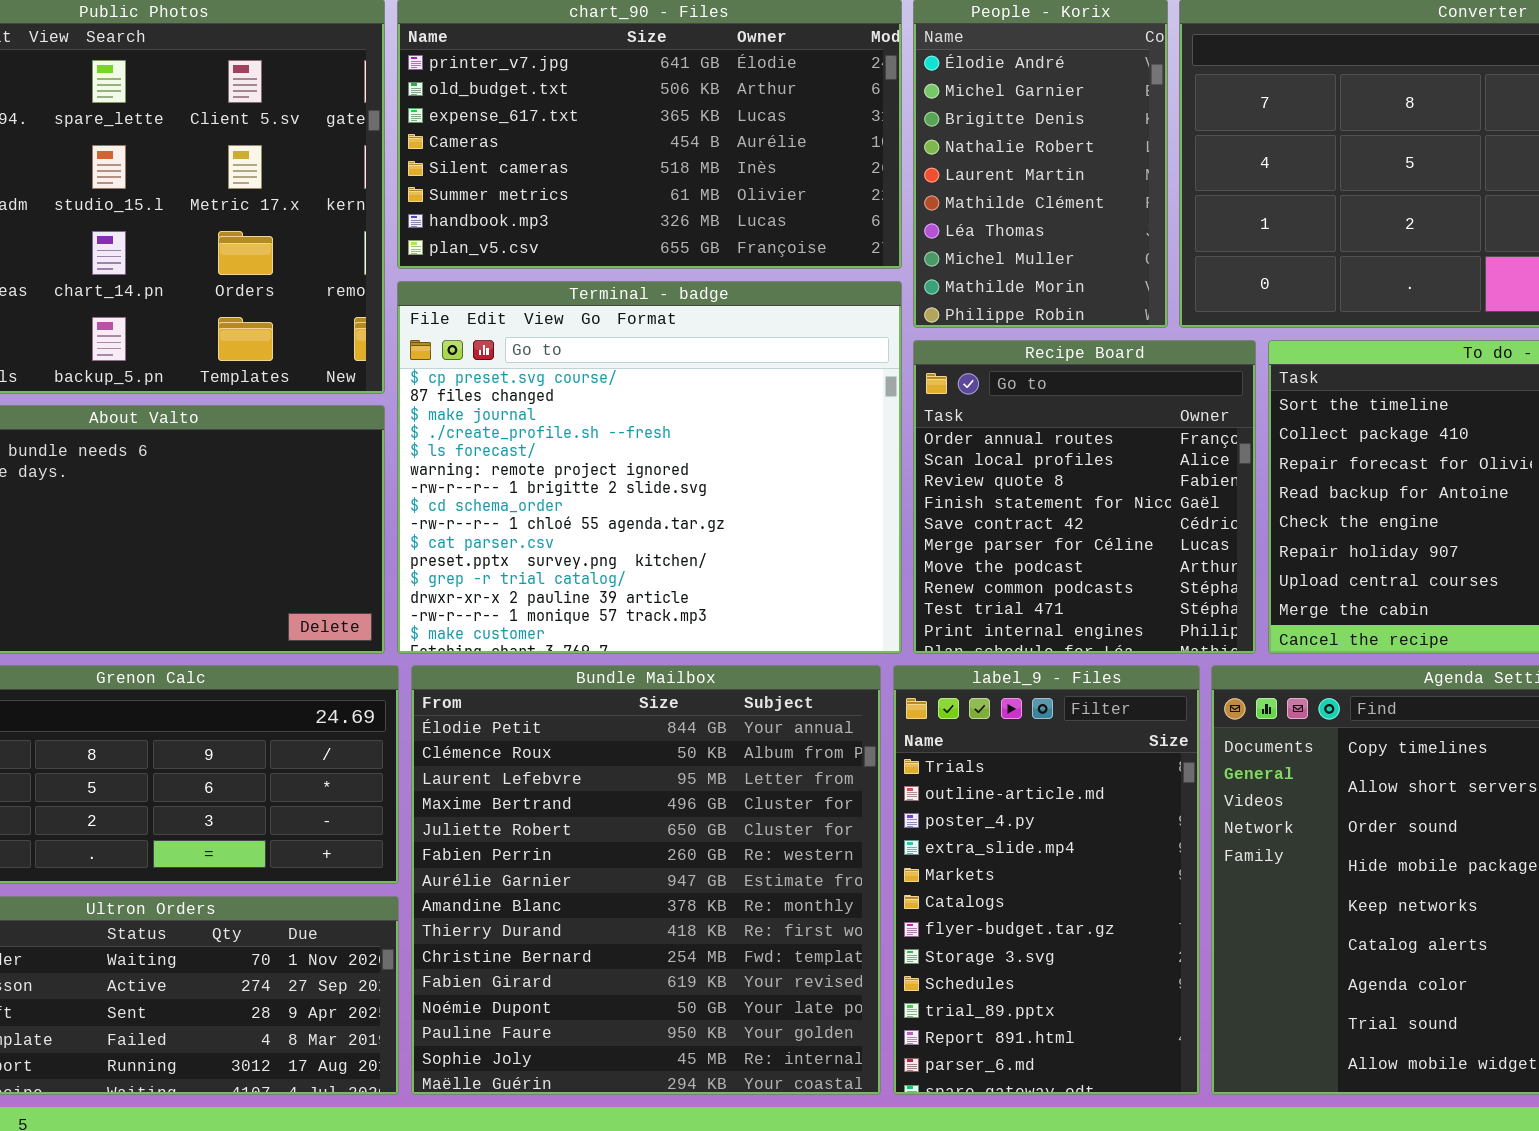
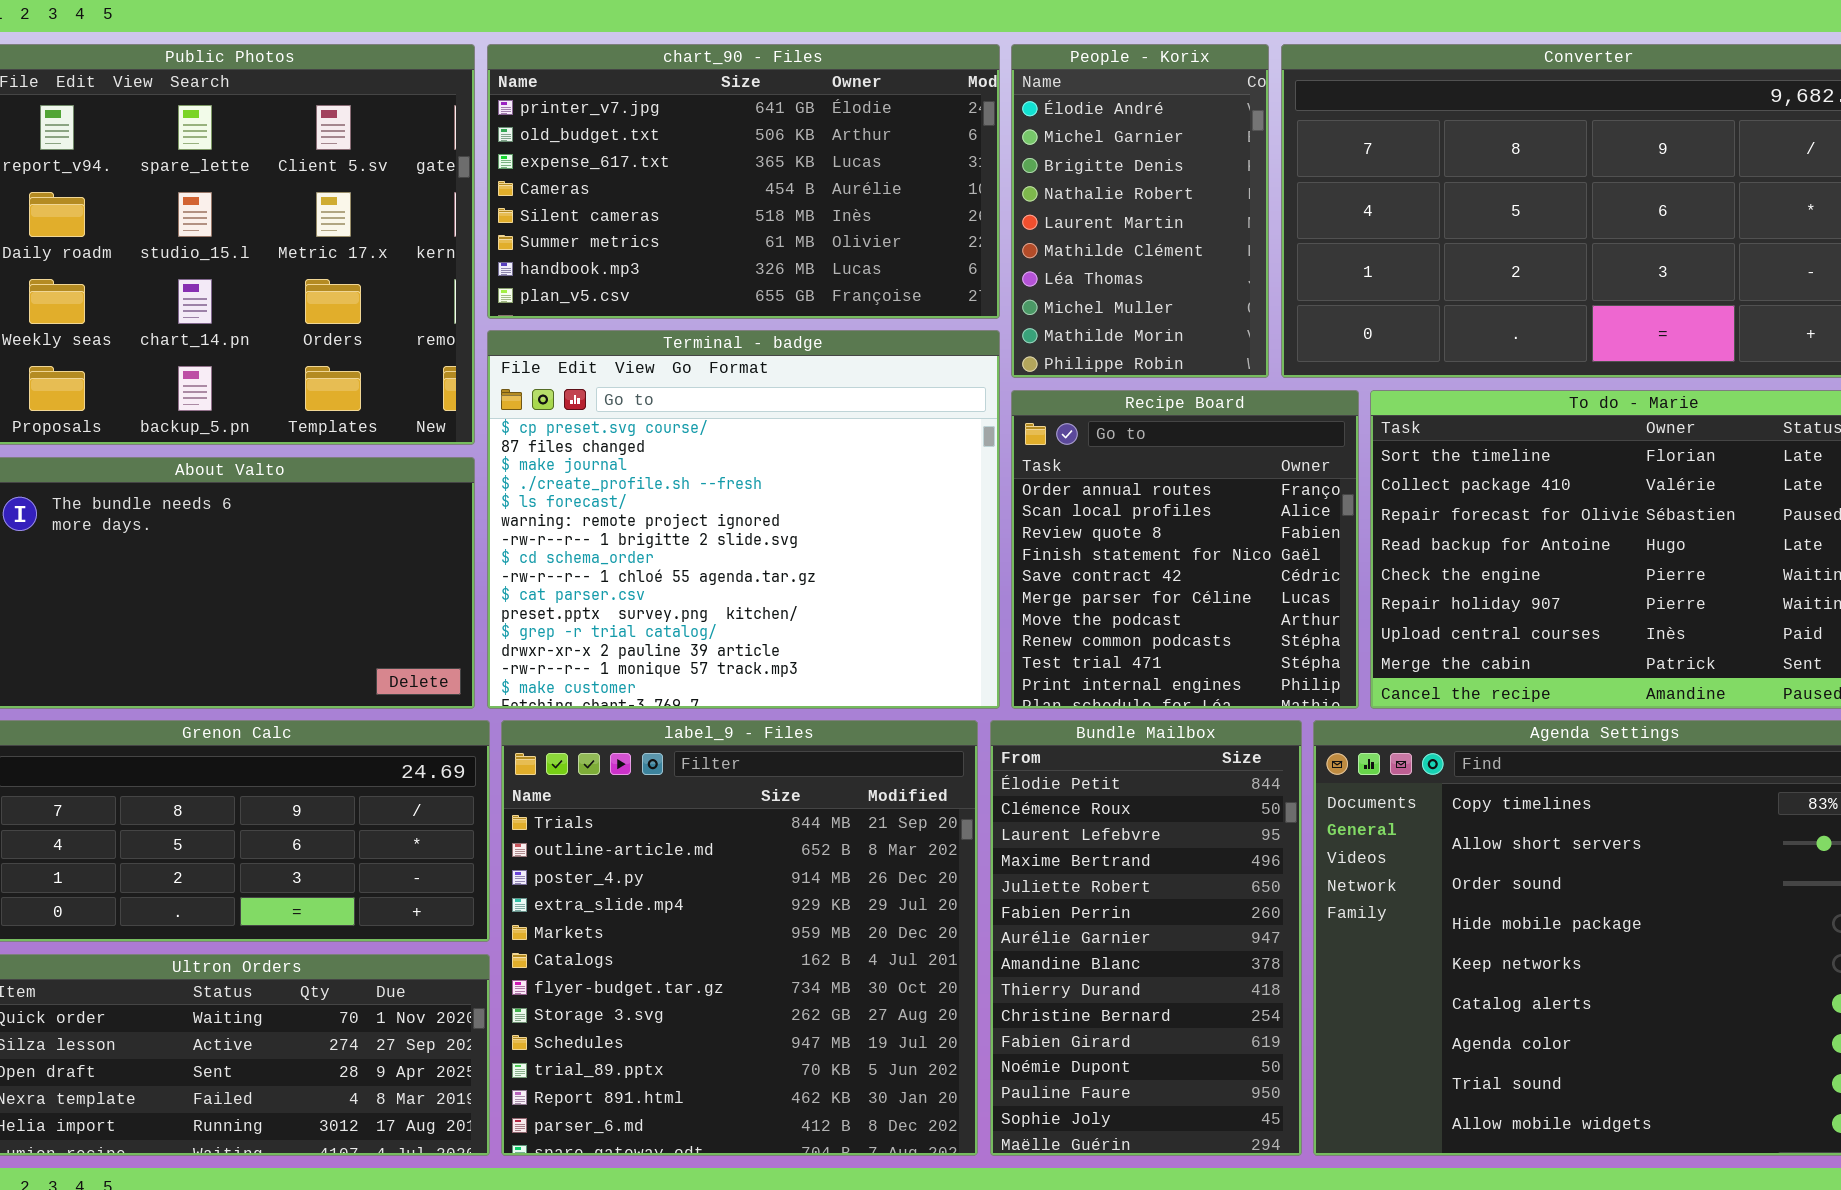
Bundle Mailbox: [411,665,881,1095] -> [990,720,1302,1156], moved, resized
label_9 - Files: [893,665,1200,1095] -> [501,720,978,1156], moved, resized

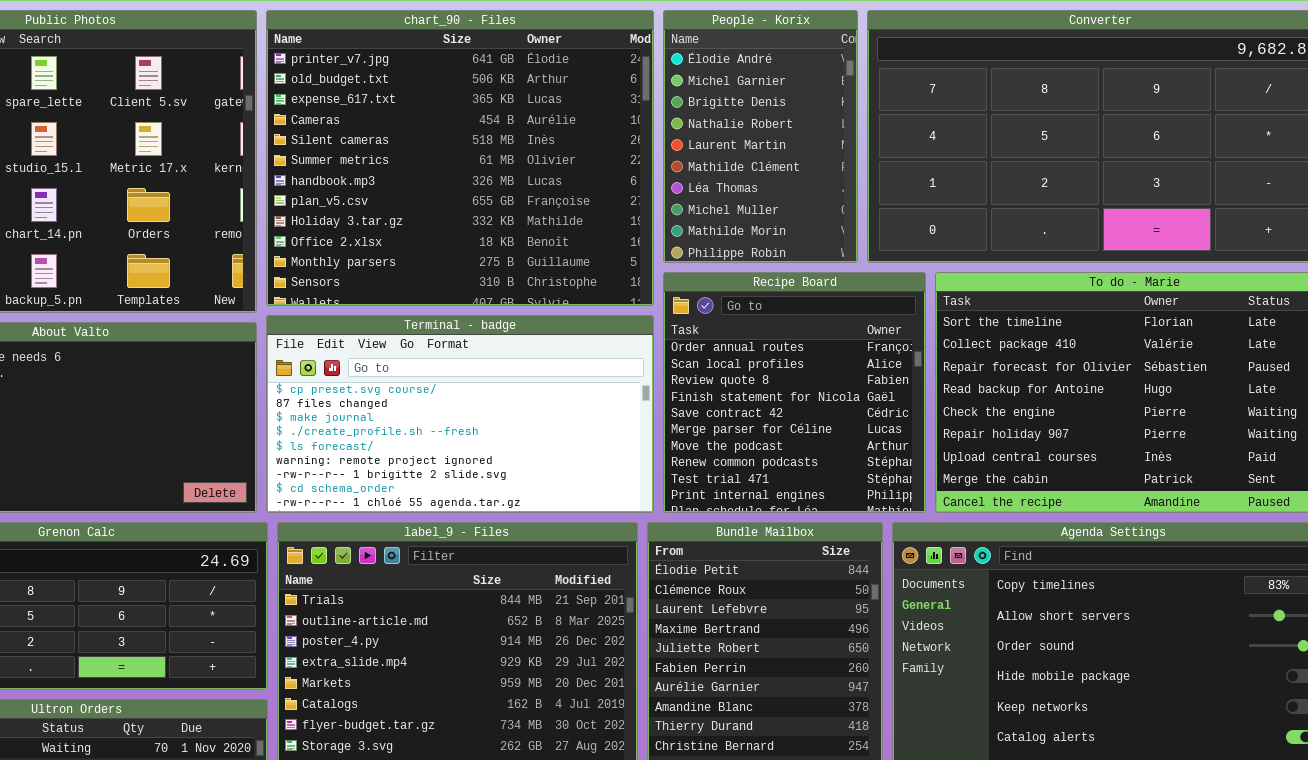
chart_90 - Files: [487,44,1000,319] -> [266,10,654,306], resized
Terminal - badge: [487,330,1000,709] -> [266,315,654,513], resized

